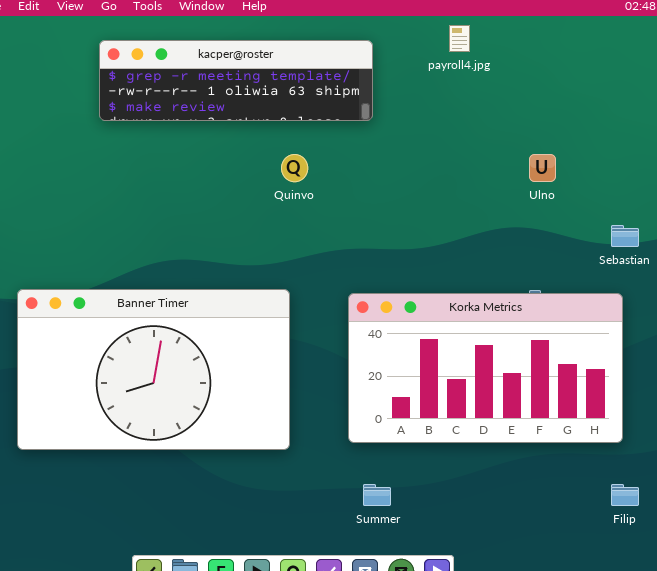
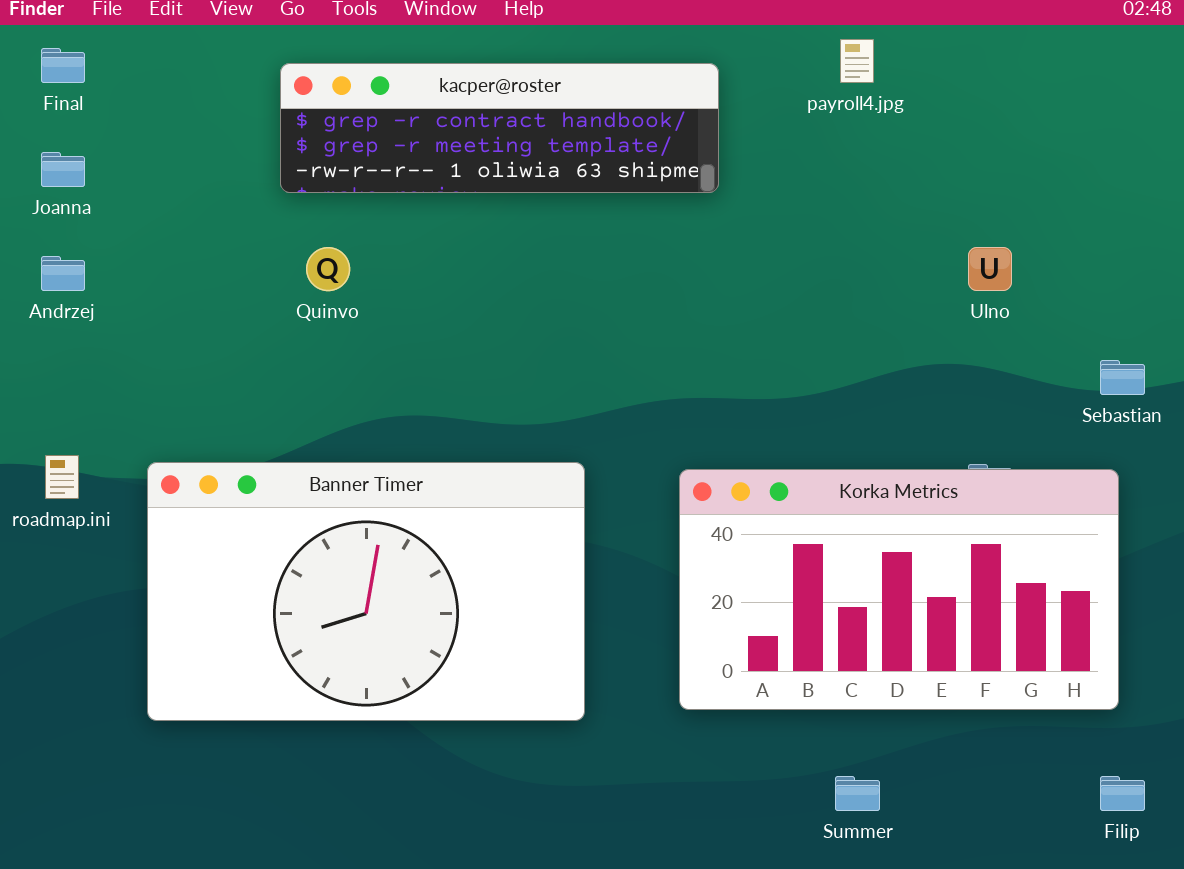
kacper@roster: [99,40,373,121] -> [280,63,719,193], scrolled up 1 row
Quinvo: [281,154,308,182] -> [306,247,350,291], moved
Summer: [363,484,391,506] -> [835,776,880,811], moved

